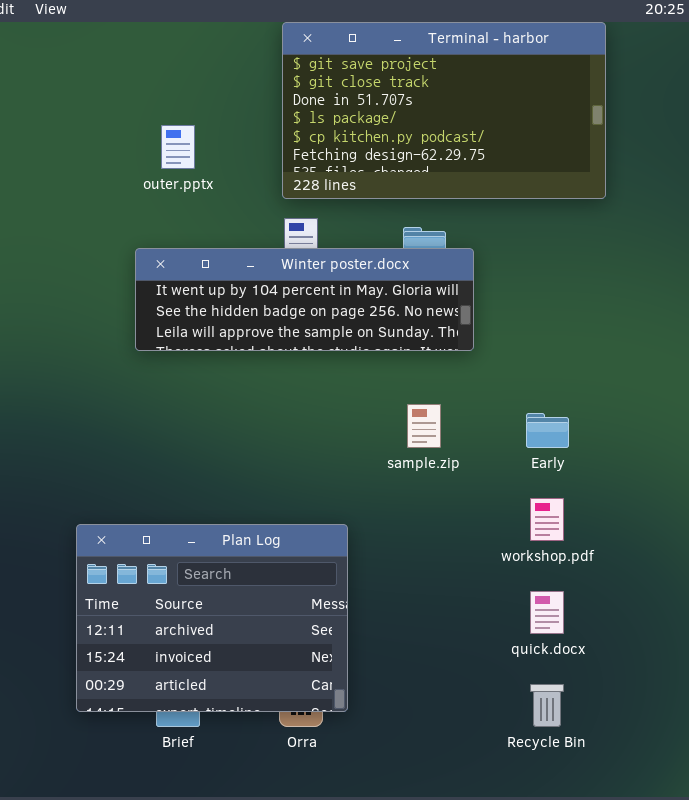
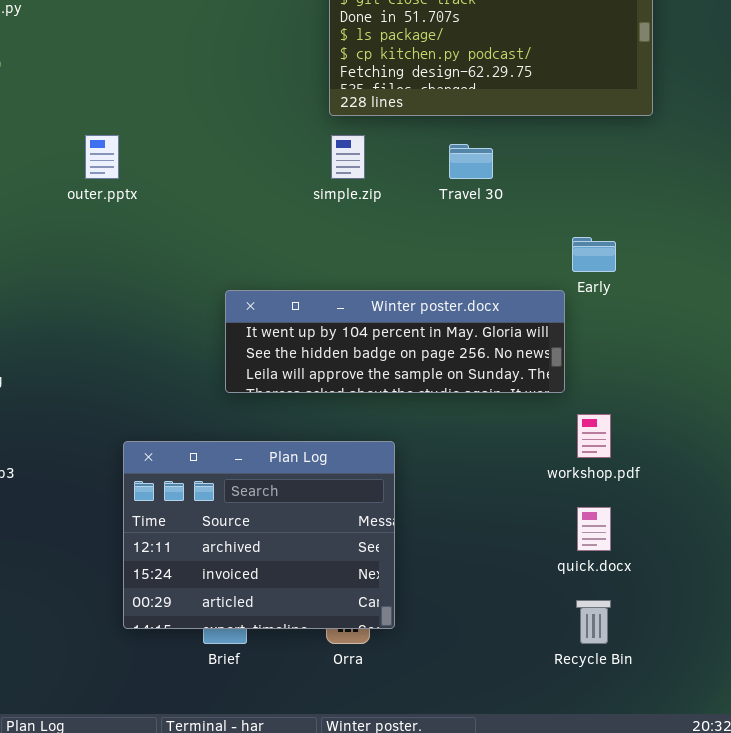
outer.pptx: [161,125,195,169] -> [85,135,119,179], moved
Winter poster.docx: [135,248,474,351] -> [225,290,565,393], moved
Early: [526,413,569,448] -> [572,237,616,272], moved

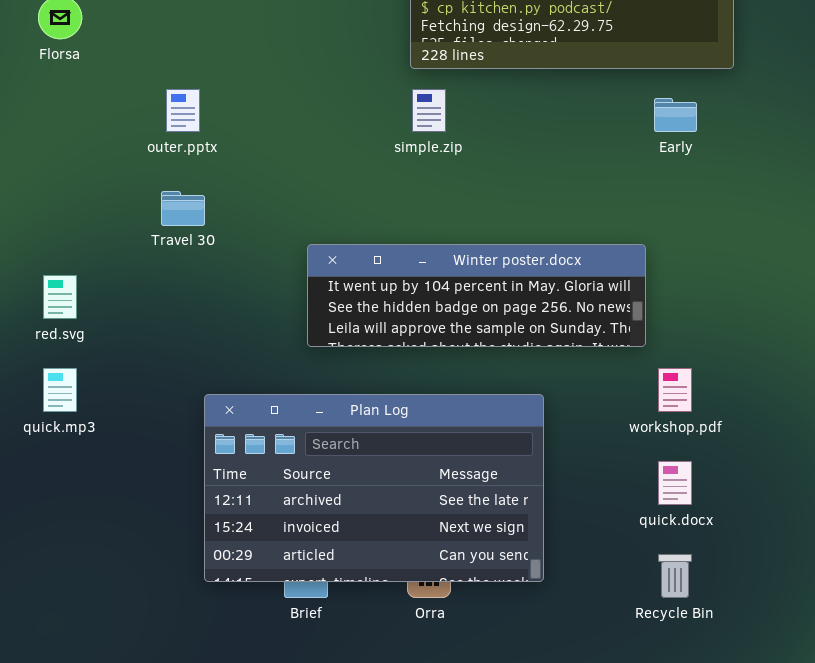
Travel 30: [449,144,493,179] -> [161,191,205,226], moved
Early: [572,237,616,272] -> [654,98,697,132], moved
Plan Log: [123,441,395,629] -> [204,394,544,582], resized

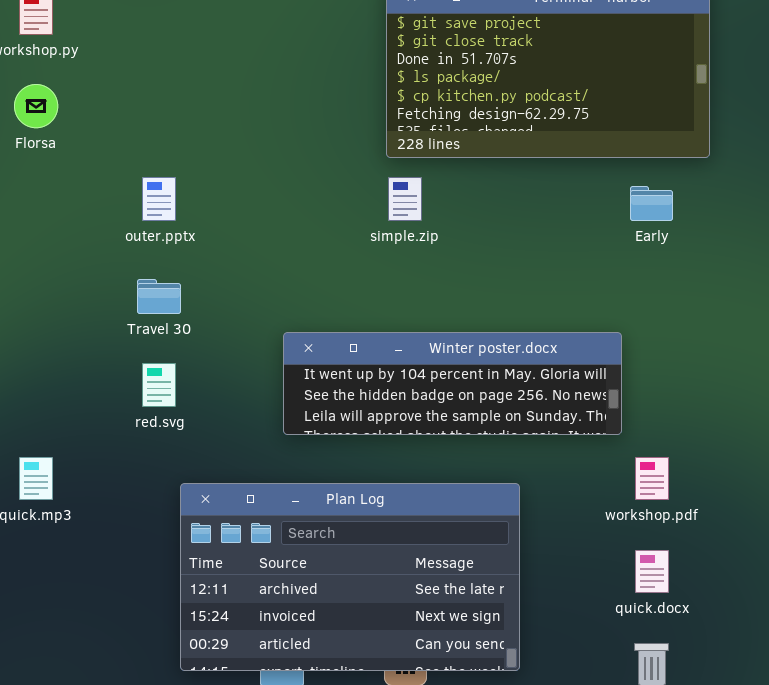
red.svg: [43,275,77,319] -> [142,363,176,407], moved

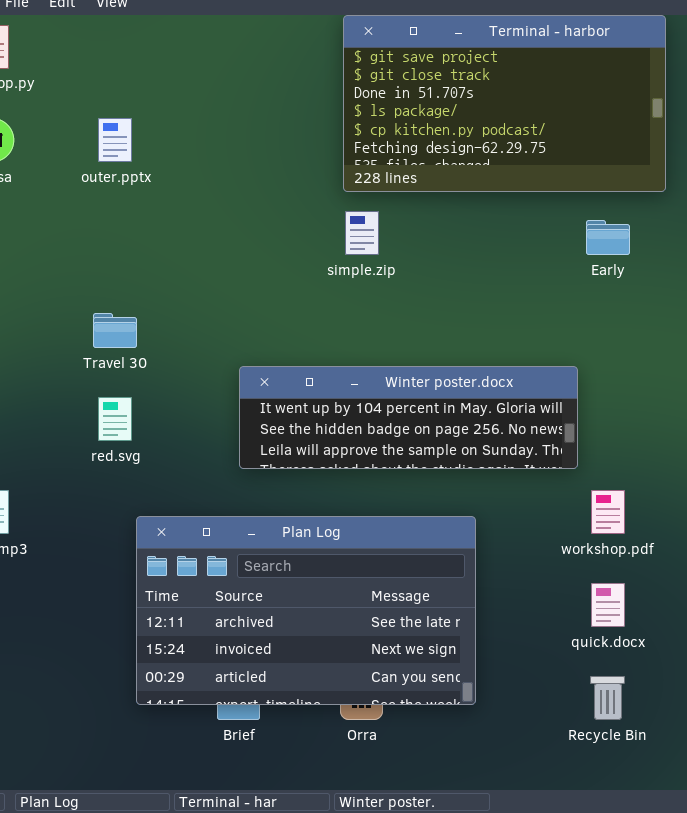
outer.pptx: [142,177,176,221] -> [98,118,132,162], moved

